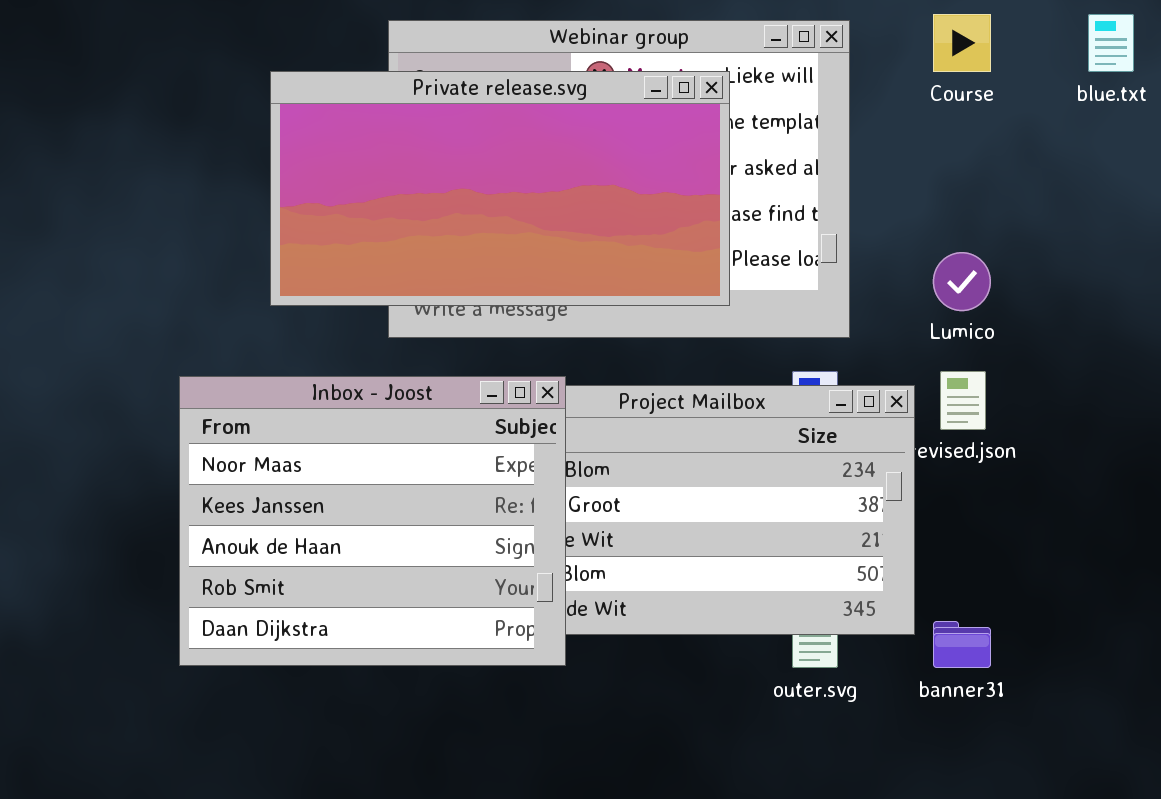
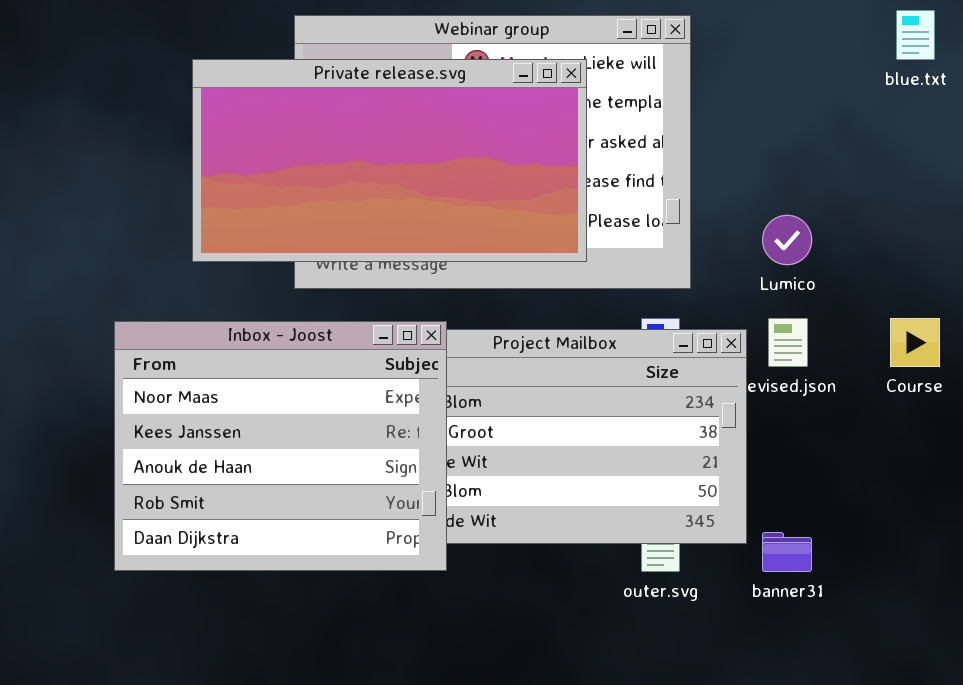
Course: [933,14,991,72] -> [890,318,940,367], moved

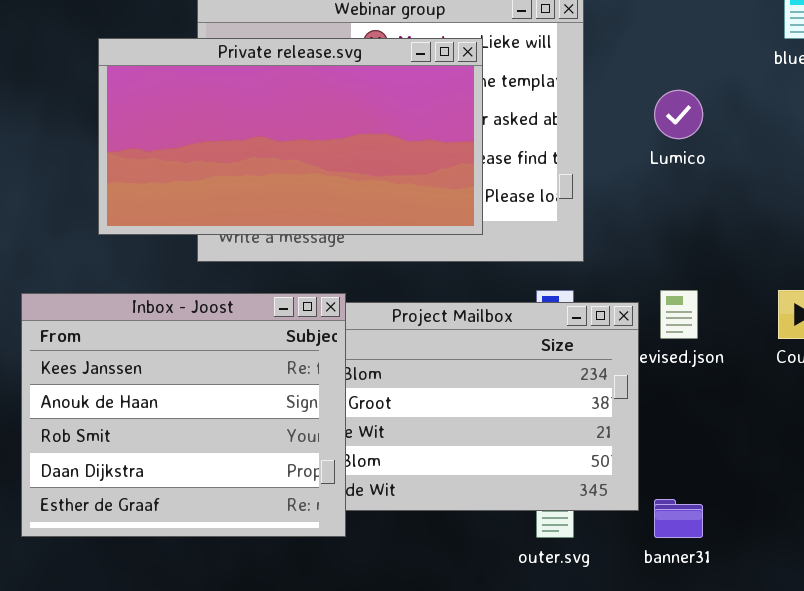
Lumico: [762,215,812,265] -> [654,90,703,139], moved
Inbox - Joost: [114,321,447,571] -> [21,293,346,537], scrolled down 1 row

